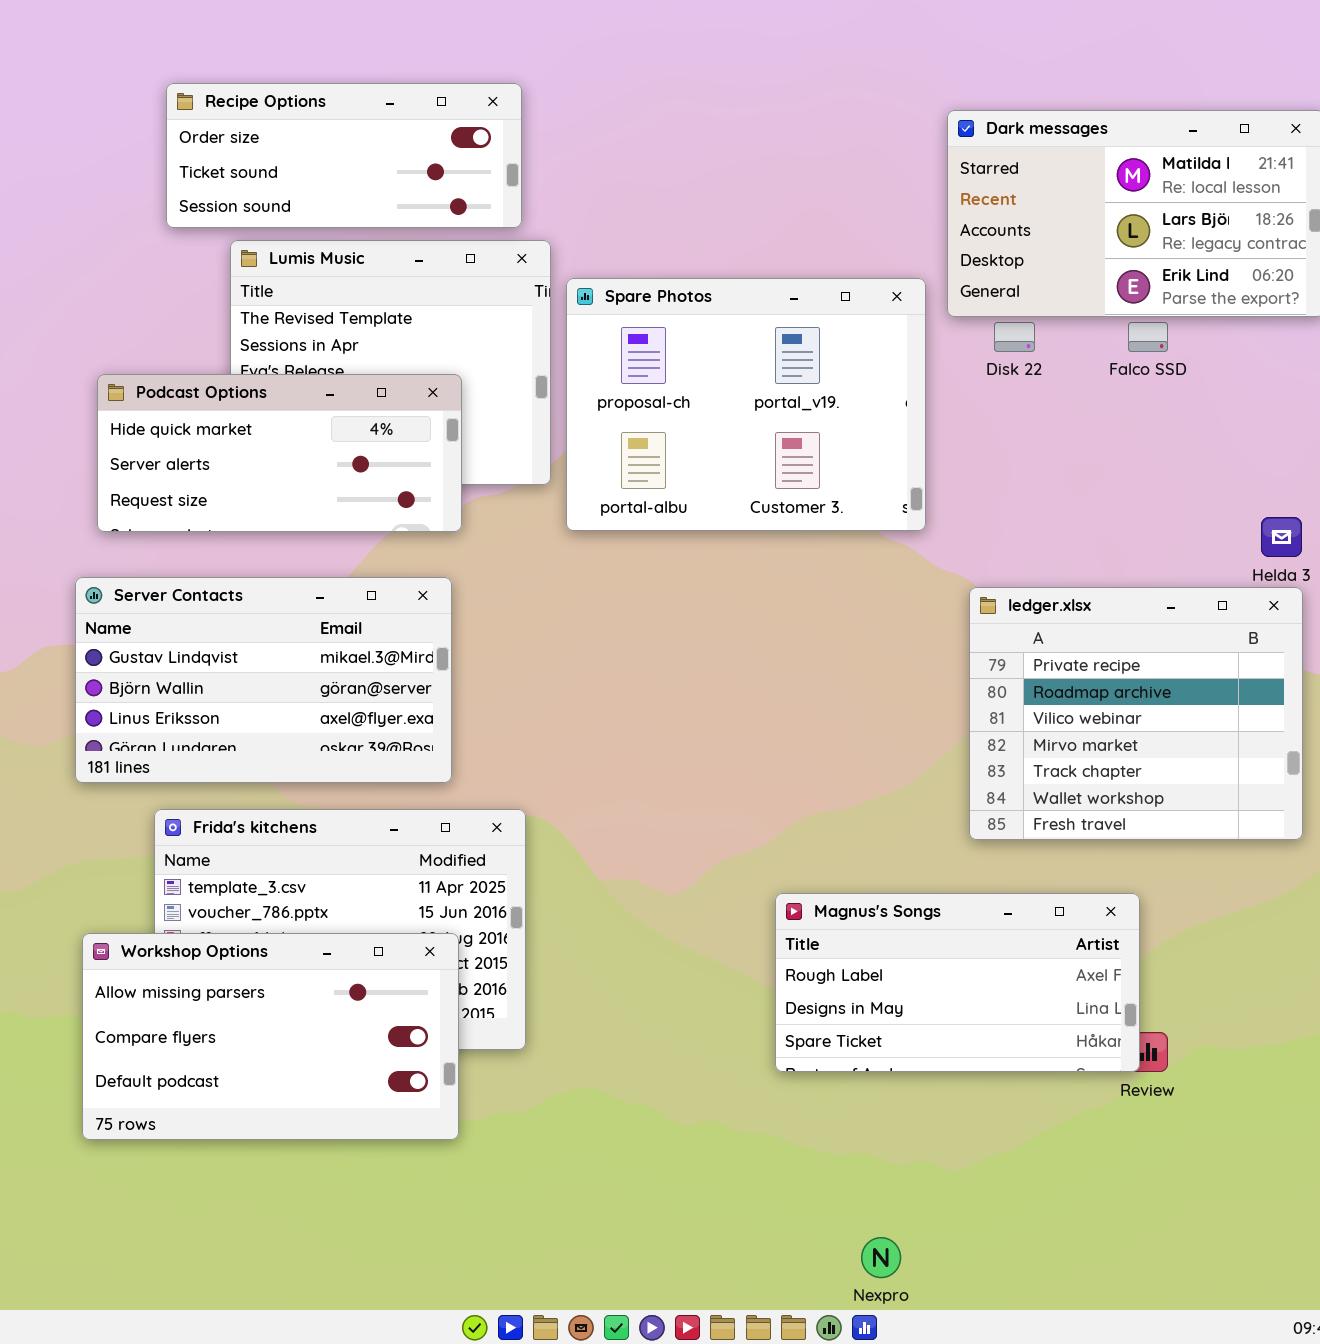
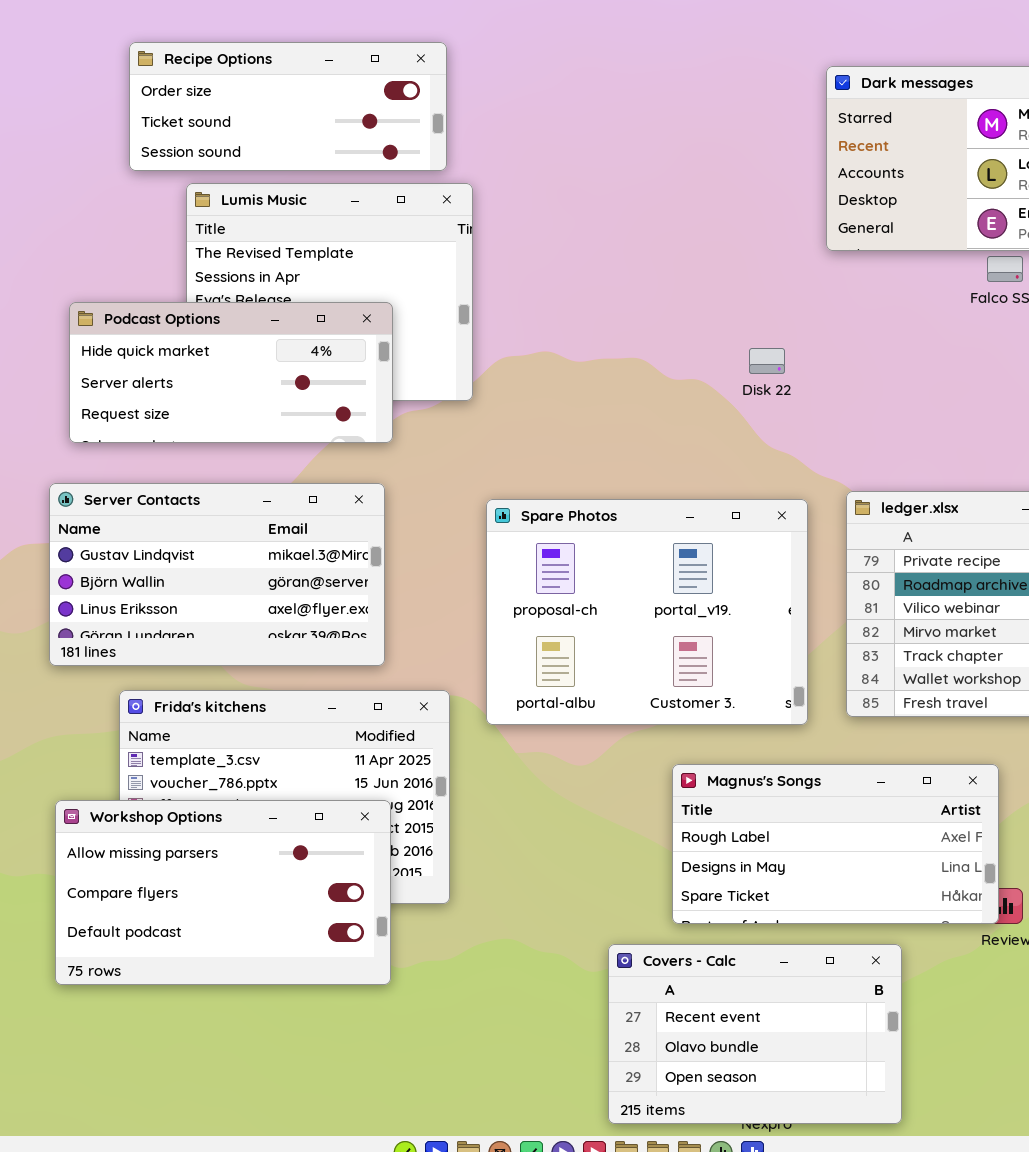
Spare Photos: [566,278,926,531] -> [486,499,808,725], moved
Disk 22: [994,322,1035,352] -> [749,348,785,374], moved
Covers - Calc: none -> [608,944,902,1124], opened

